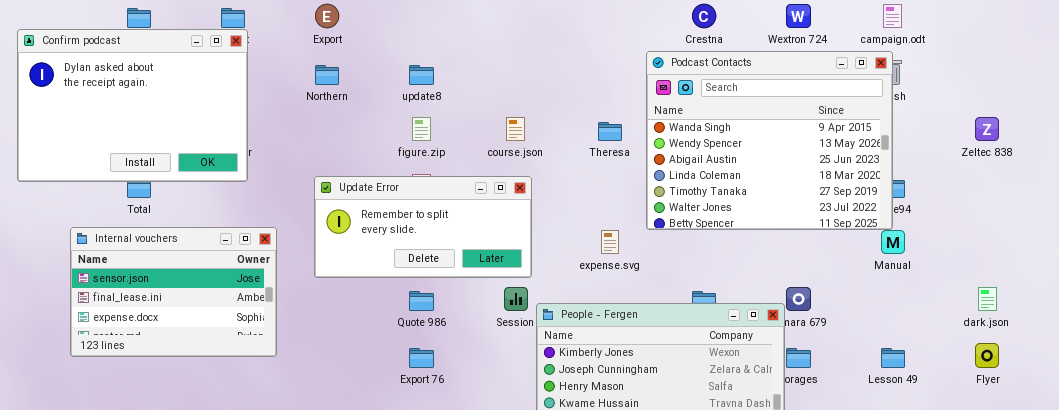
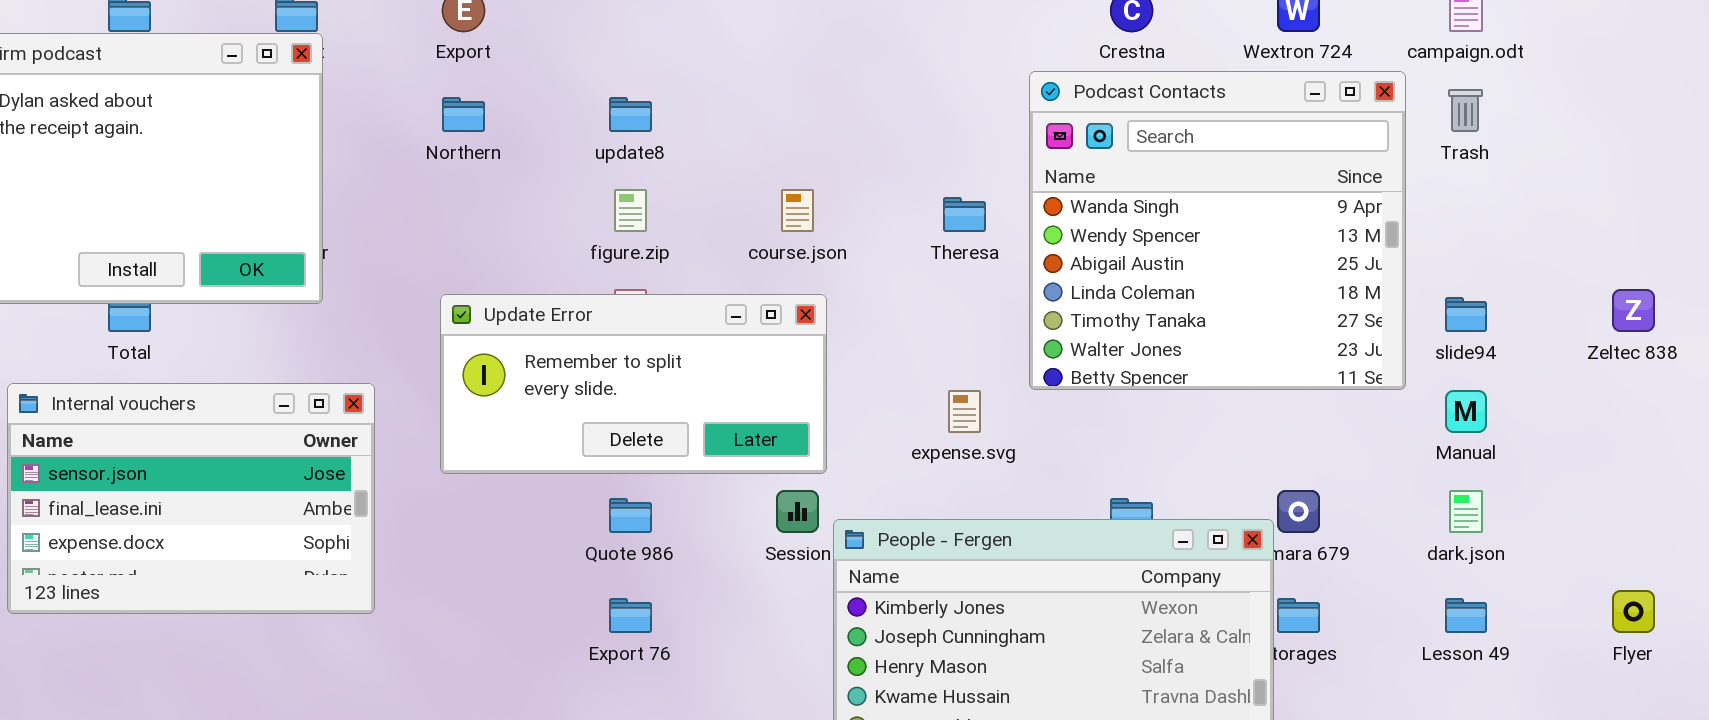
Podcast Contacts: [646,51,893,230] -> [1029,71,1406,390], resized
Zeltec 838: [975,117,999,141] -> [1612,289,1655,332], moved
dark.json: [978,287,997,311] -> [1449,490,1483,533], moved

